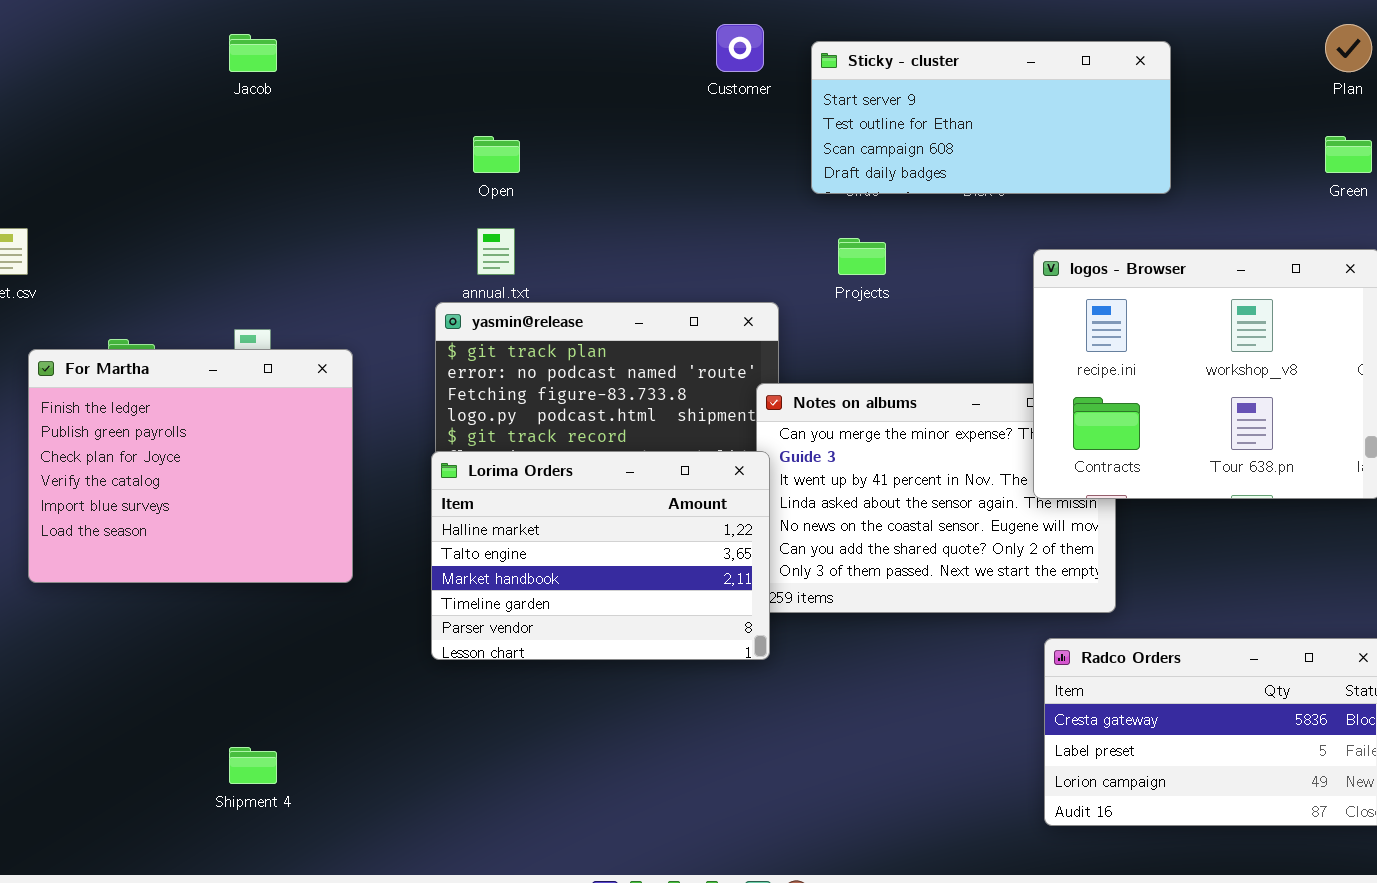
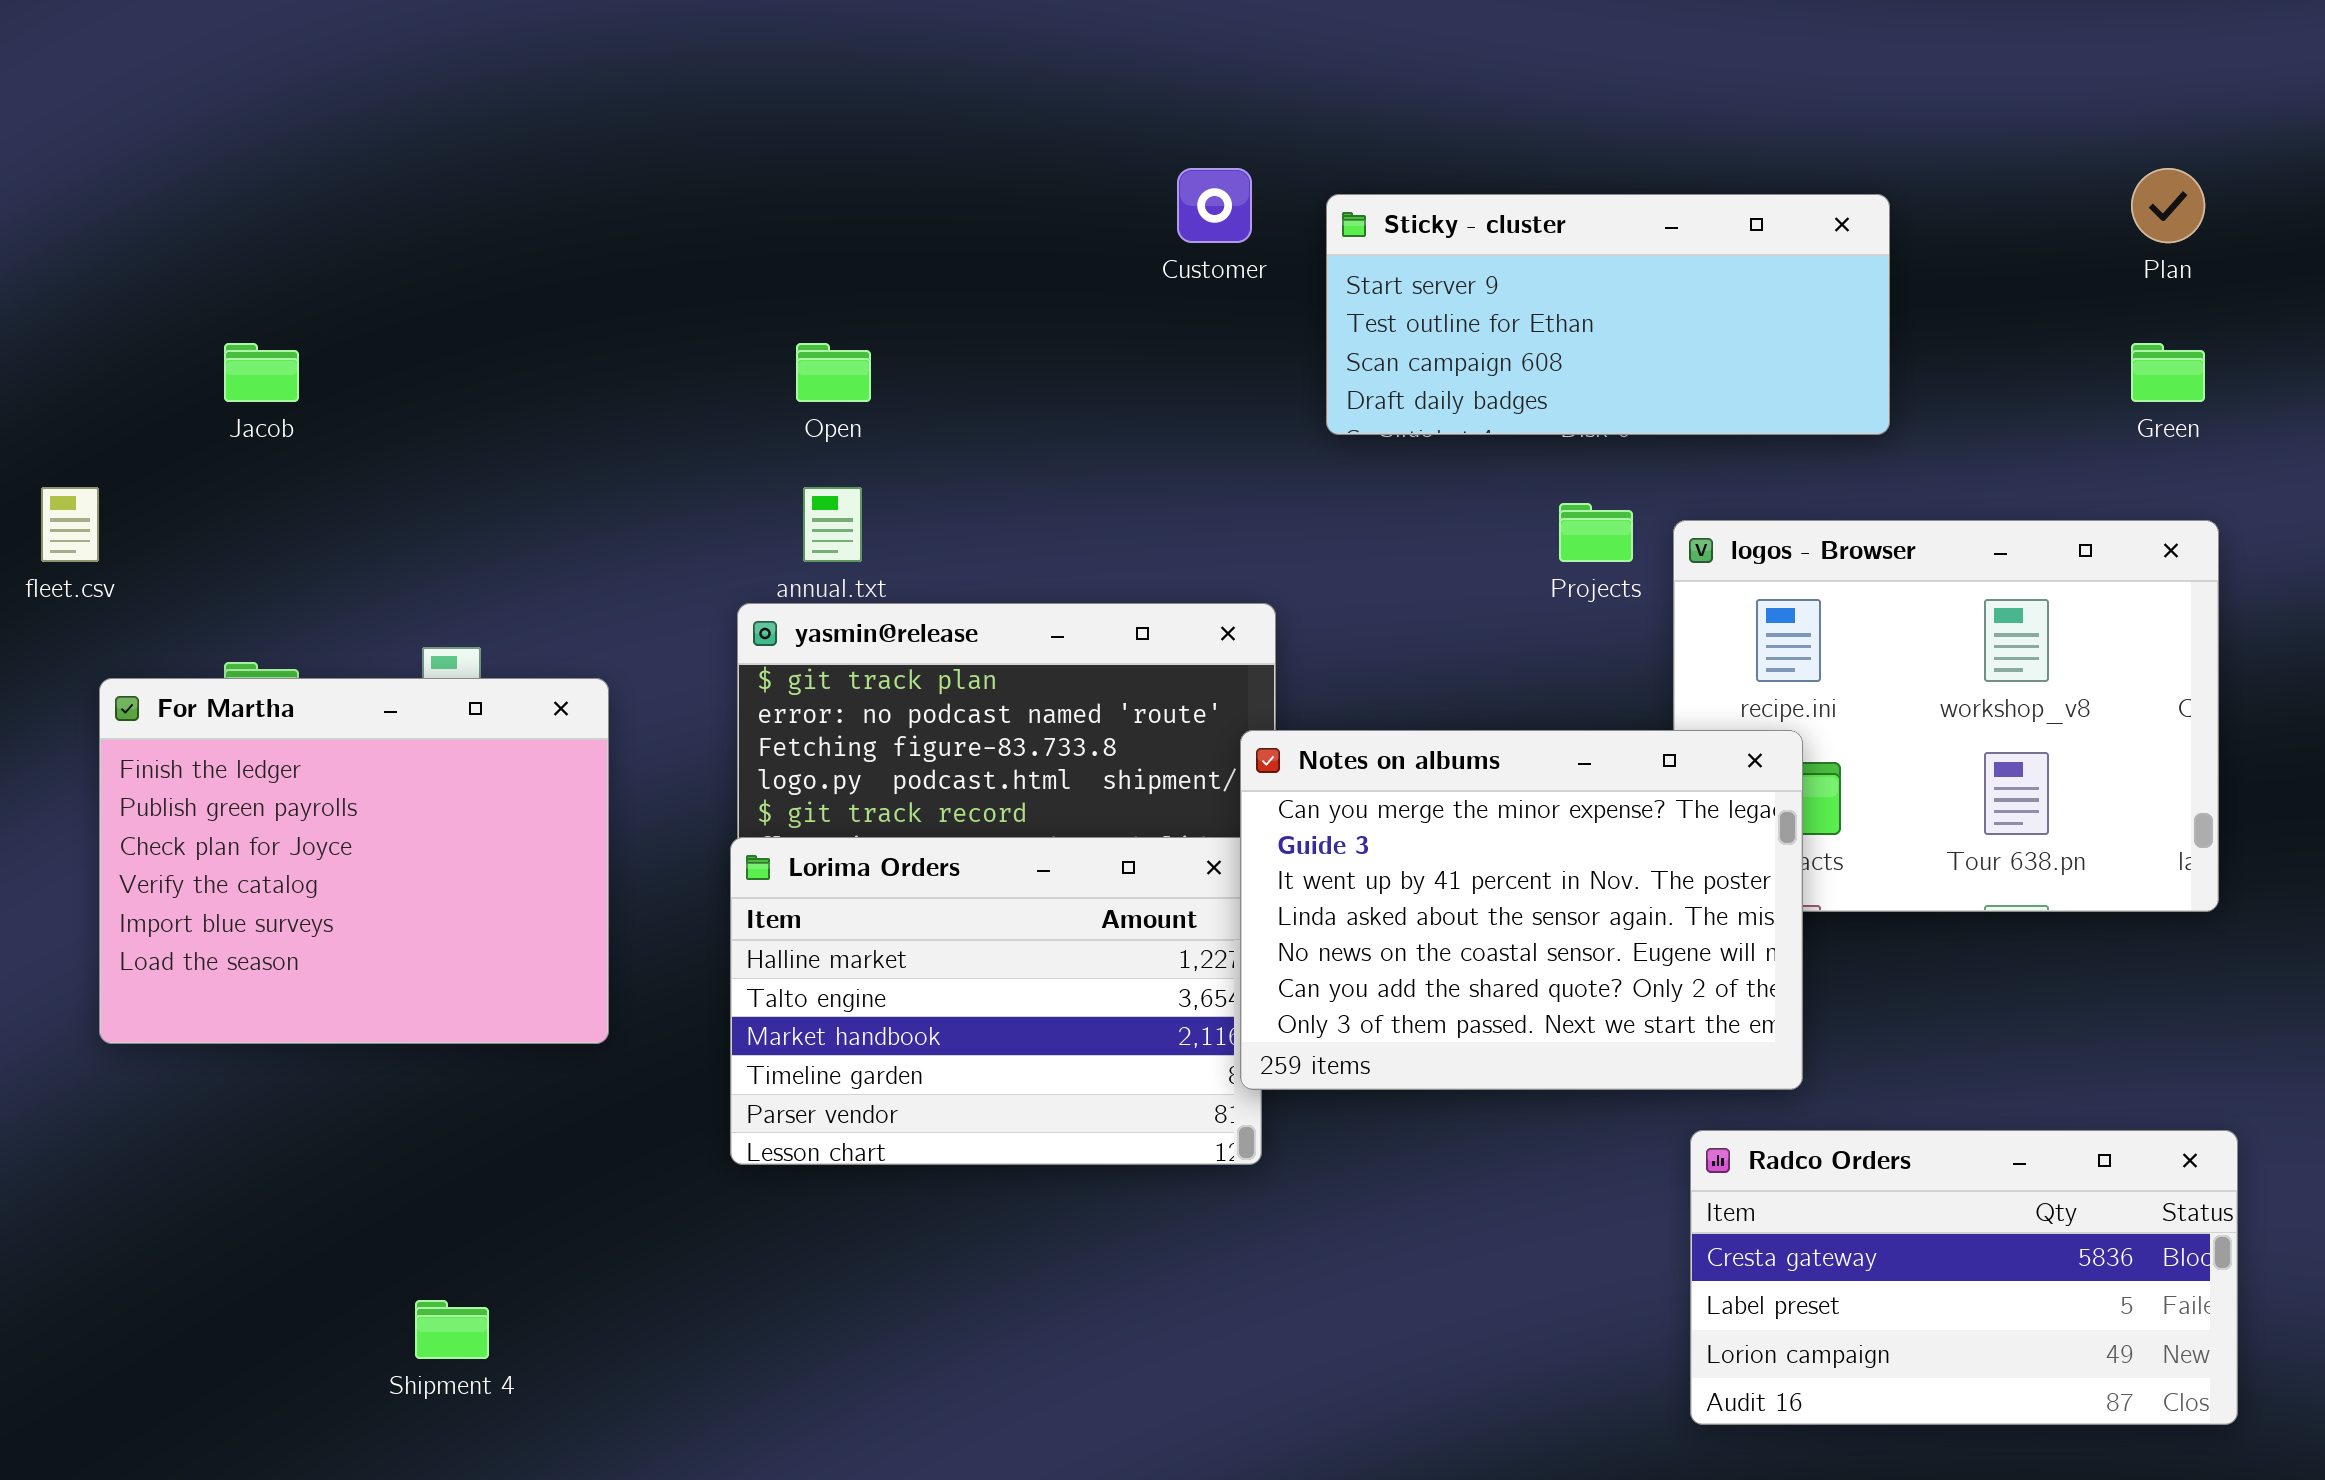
Jacob: [229,34,277,72] -> [224,343,299,402], moved
Projects: [838,238,886,275] -> [1559,503,1633,562], moved
Notes on albums: [756,383,1116,613] -> [1240,730,1803,1090], raised

